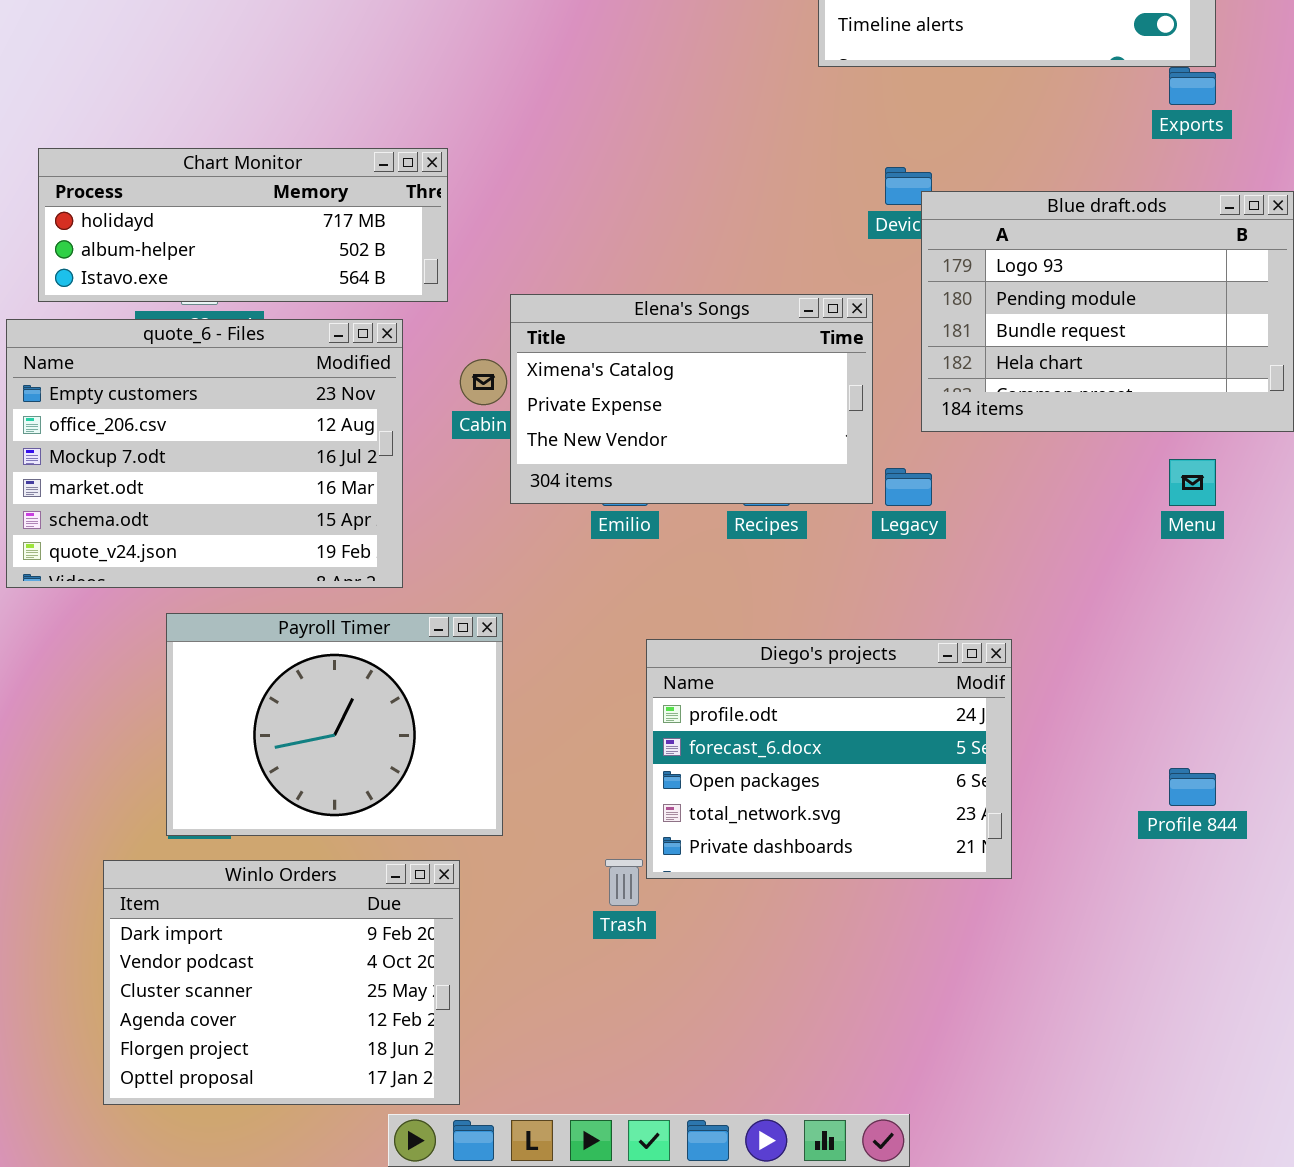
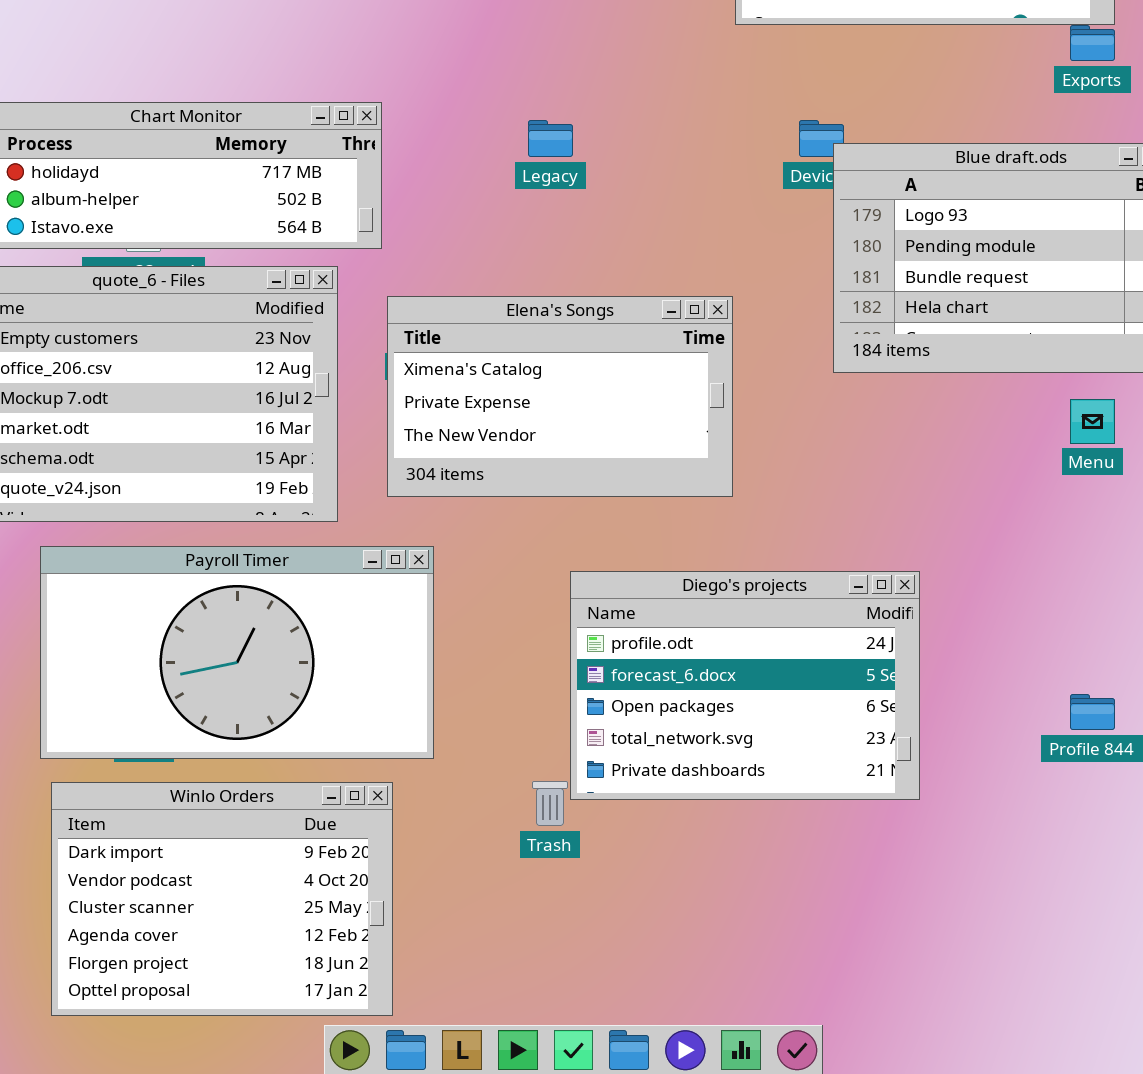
Elena's Songs: [510,294,873,504] -> [387,296,733,497], moved
Legacy: [885,468,932,506] -> [528,120,573,157], moved
Payroll Timer: [166,613,503,836] -> [40,546,434,759], resized

